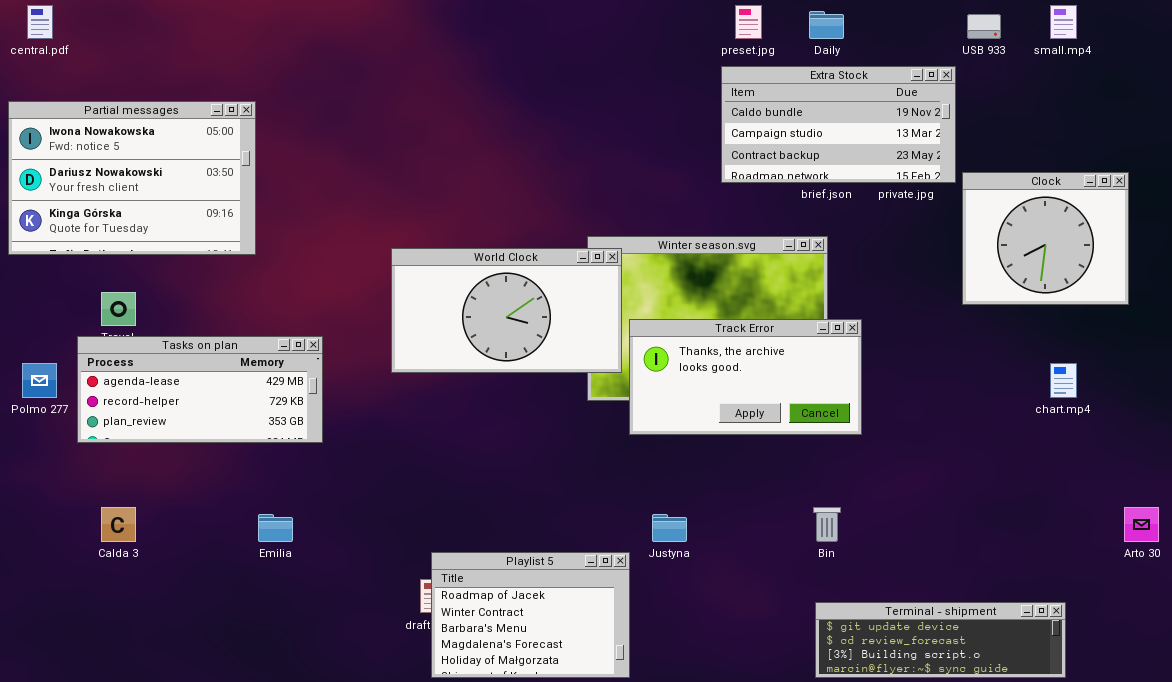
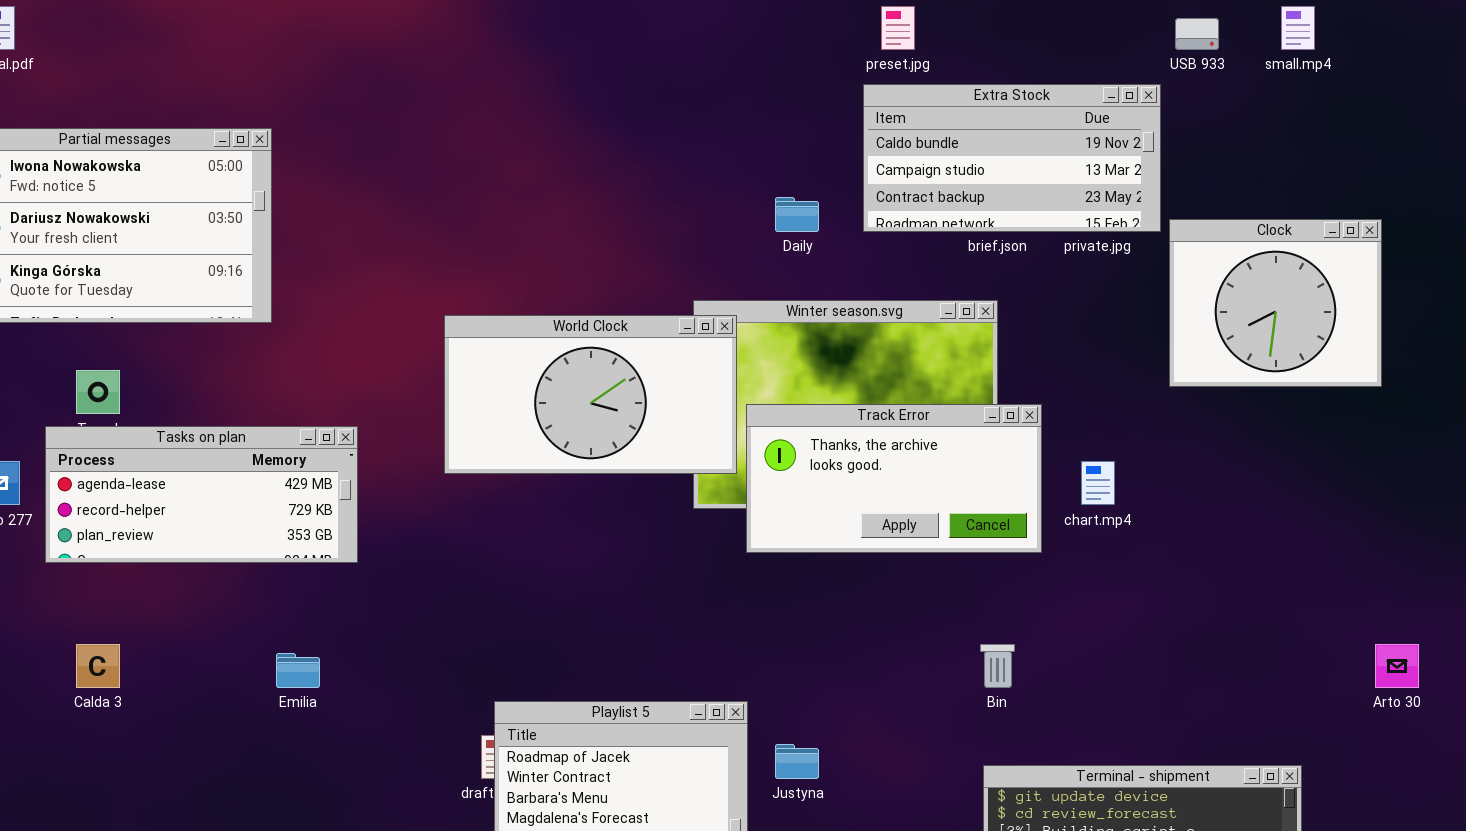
Daily: [809,11,844,39] -> [775,197,819,232], moved
chart.mp4: [1050,363,1077,398] -> [1081,461,1115,505], moved
Justyna: [652,514,687,542] -> [775,744,819,779], moved

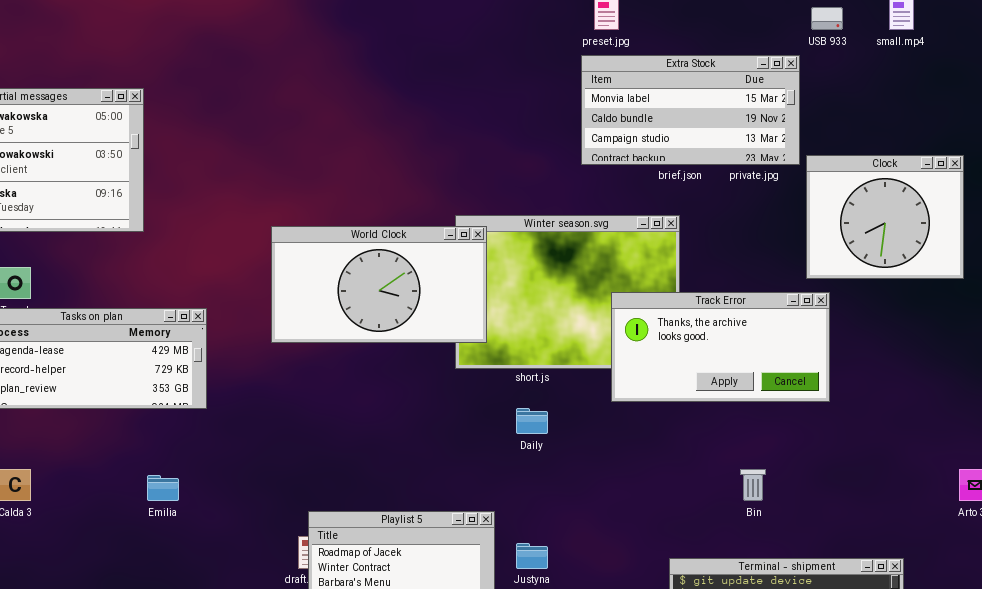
Extra Stock: [863,84,1161,232] -> [581,55,800,165], scrolled up 1 row
Daily: [775,197,819,232] -> [516,408,548,434], moved
Track Error: [746,404,1042,553] -> [611,292,830,402], moved
Bin: [980,644,1015,688] -> [740,469,766,501], moved

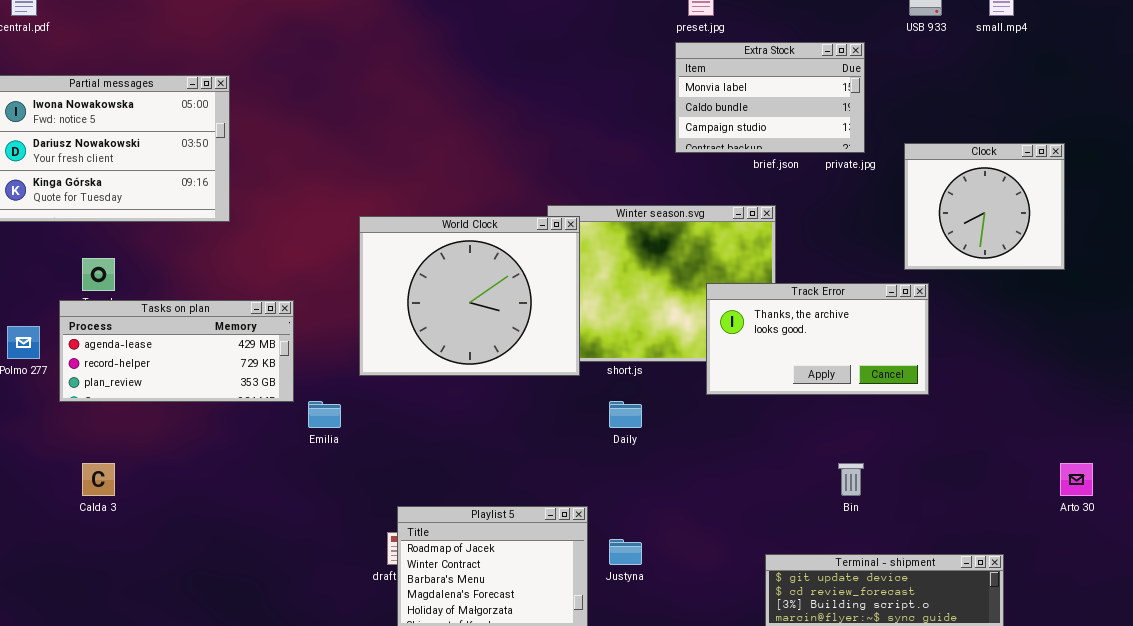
Extra Stock: [581,55,800,165] -> [675,42,865,153], resized
World Clock: [271,226,487,343] -> [359,216,580,376], resized
Emilia: [147,475,179,501] -> [308,401,341,428], moved

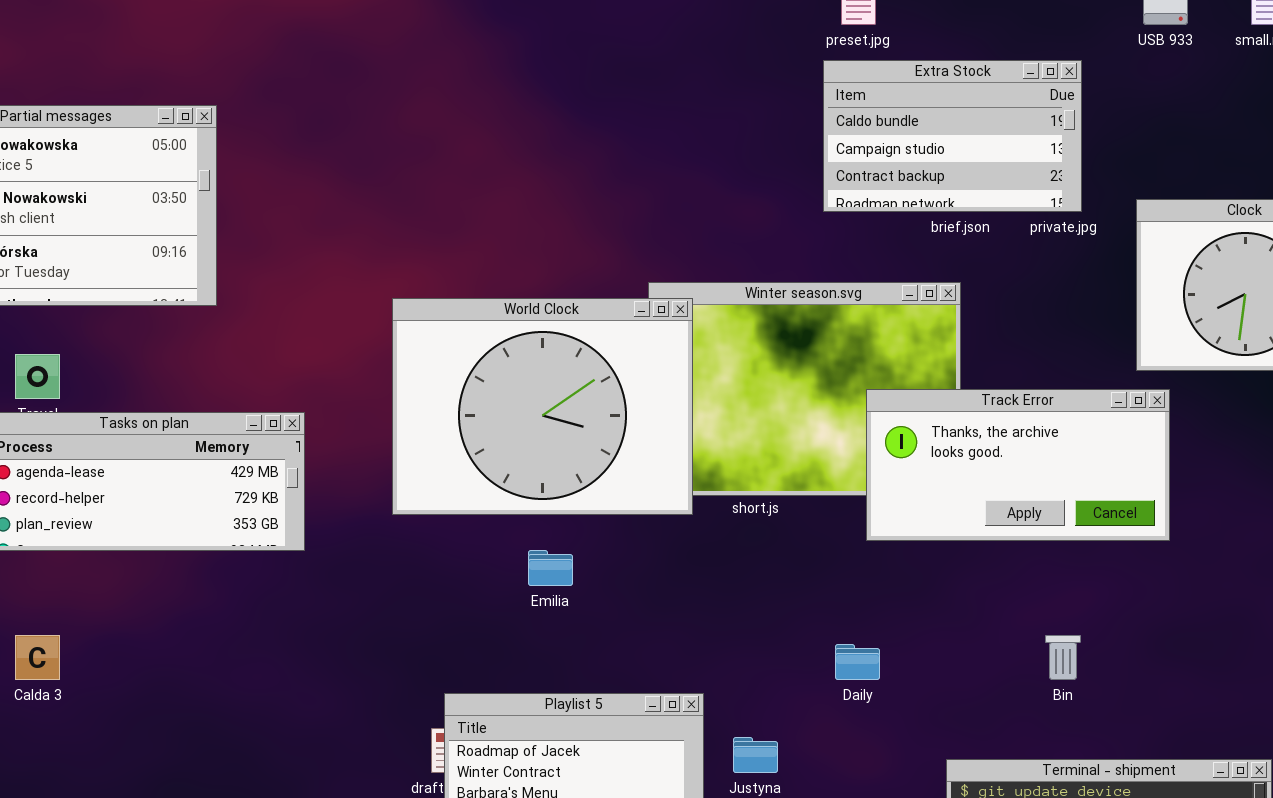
Extra Stock: [675,42,865,153] -> [823,60,1082,212], scrolled down 1 row
Emilia: [308,401,341,428] -> [528,550,573,586], moved
Daily: [609,401,642,428] -> [835,644,880,680], moved

